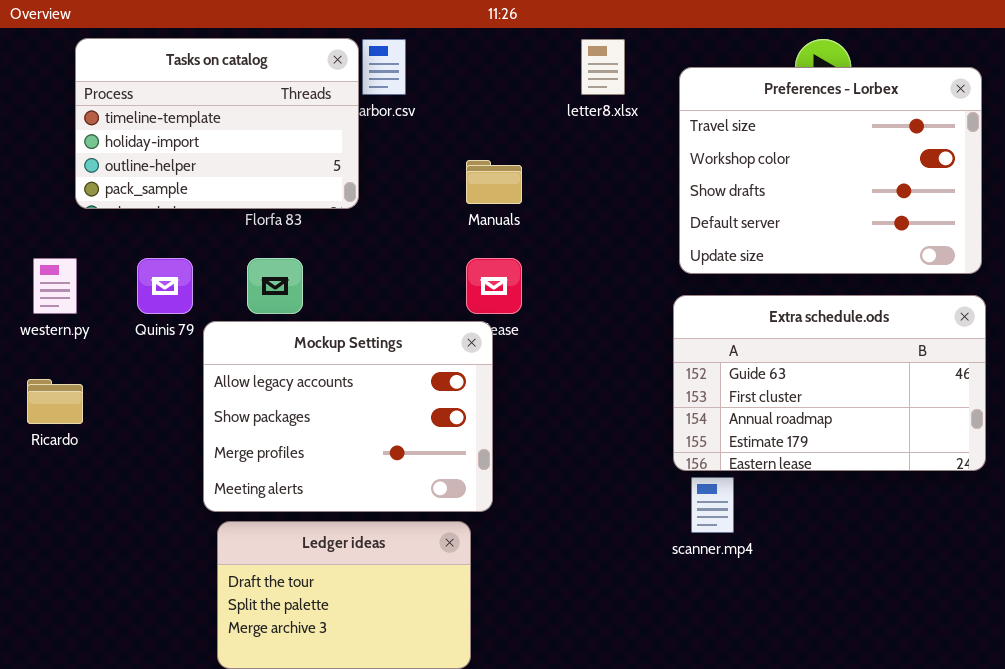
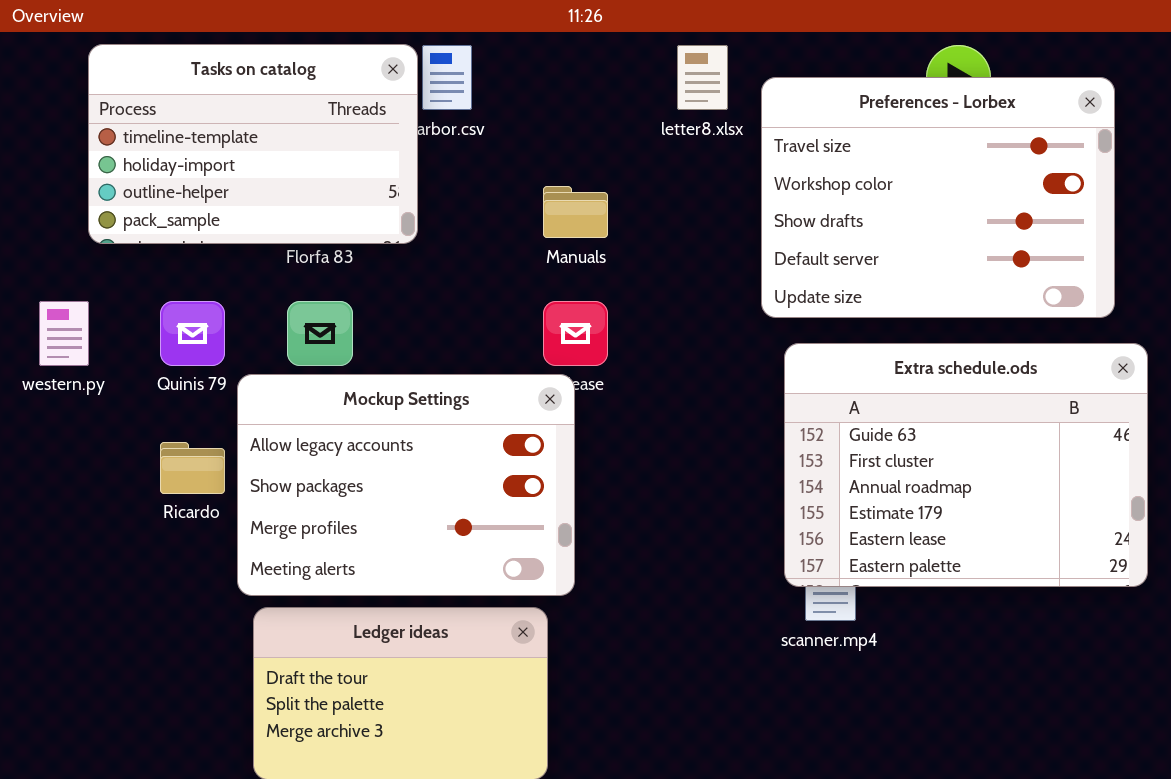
Preferences - Lorbex: [679,67,982,274] -> [761,77,1115,318], moved
Extra schedule.ods: [673,295,986,471] -> [784,343,1148,587], resized
Ricardo: [27,379,83,424] -> [160,442,225,494], moved

